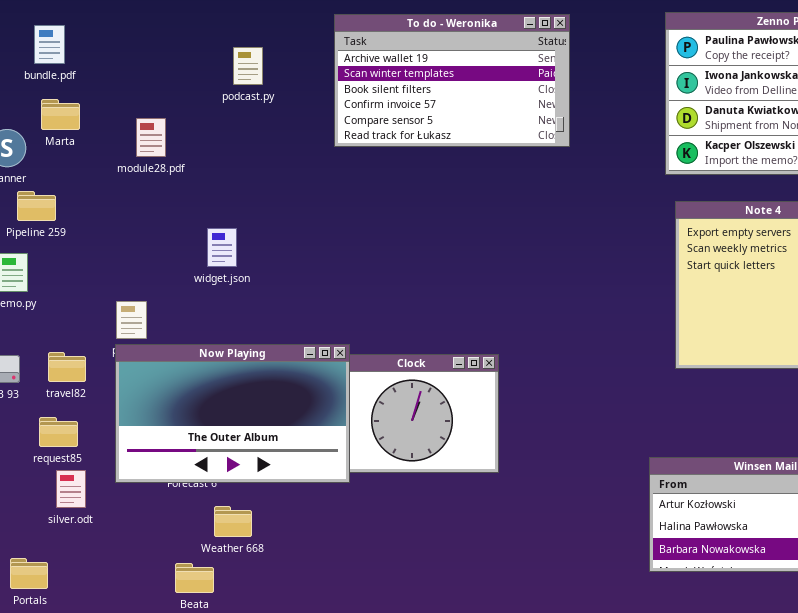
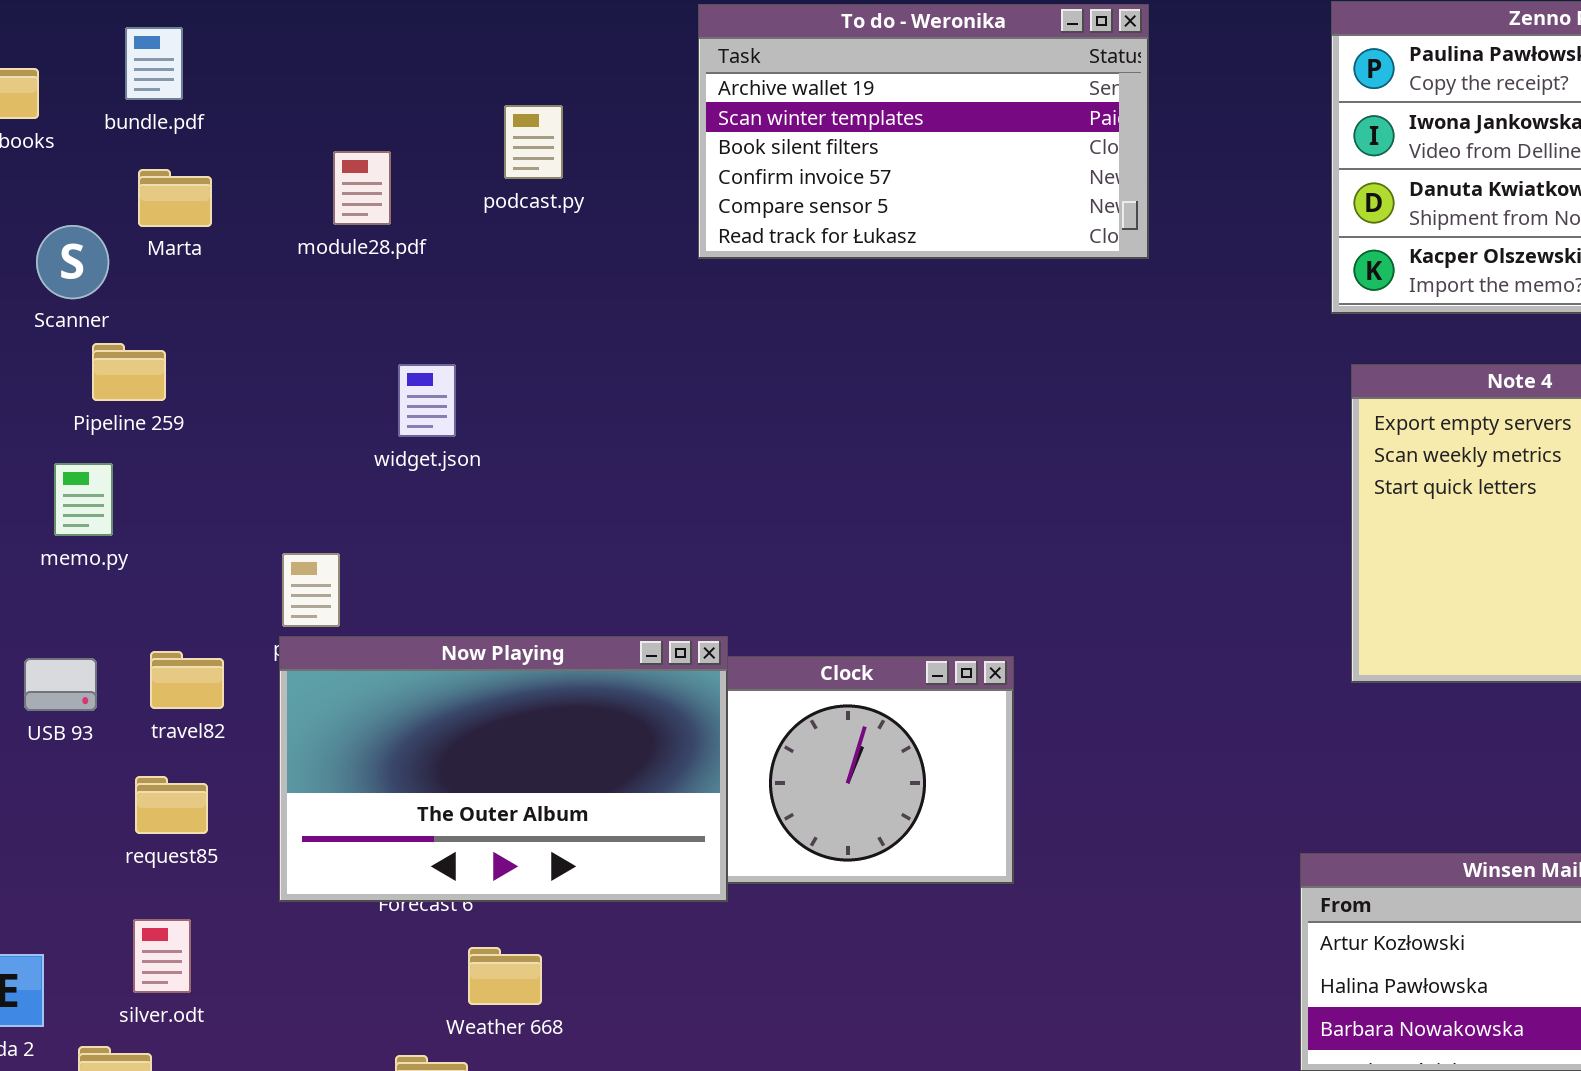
podcast.py: [233,47,263,85] -> [504,105,563,179], moved
module28.pdf: [136,118,166,157] -> [333,151,391,225], moved
widget.json: [207,228,237,267] -> [398,364,456,437], moved
silver.odt: [56,470,86,508] -> [133,919,191,993], moved

